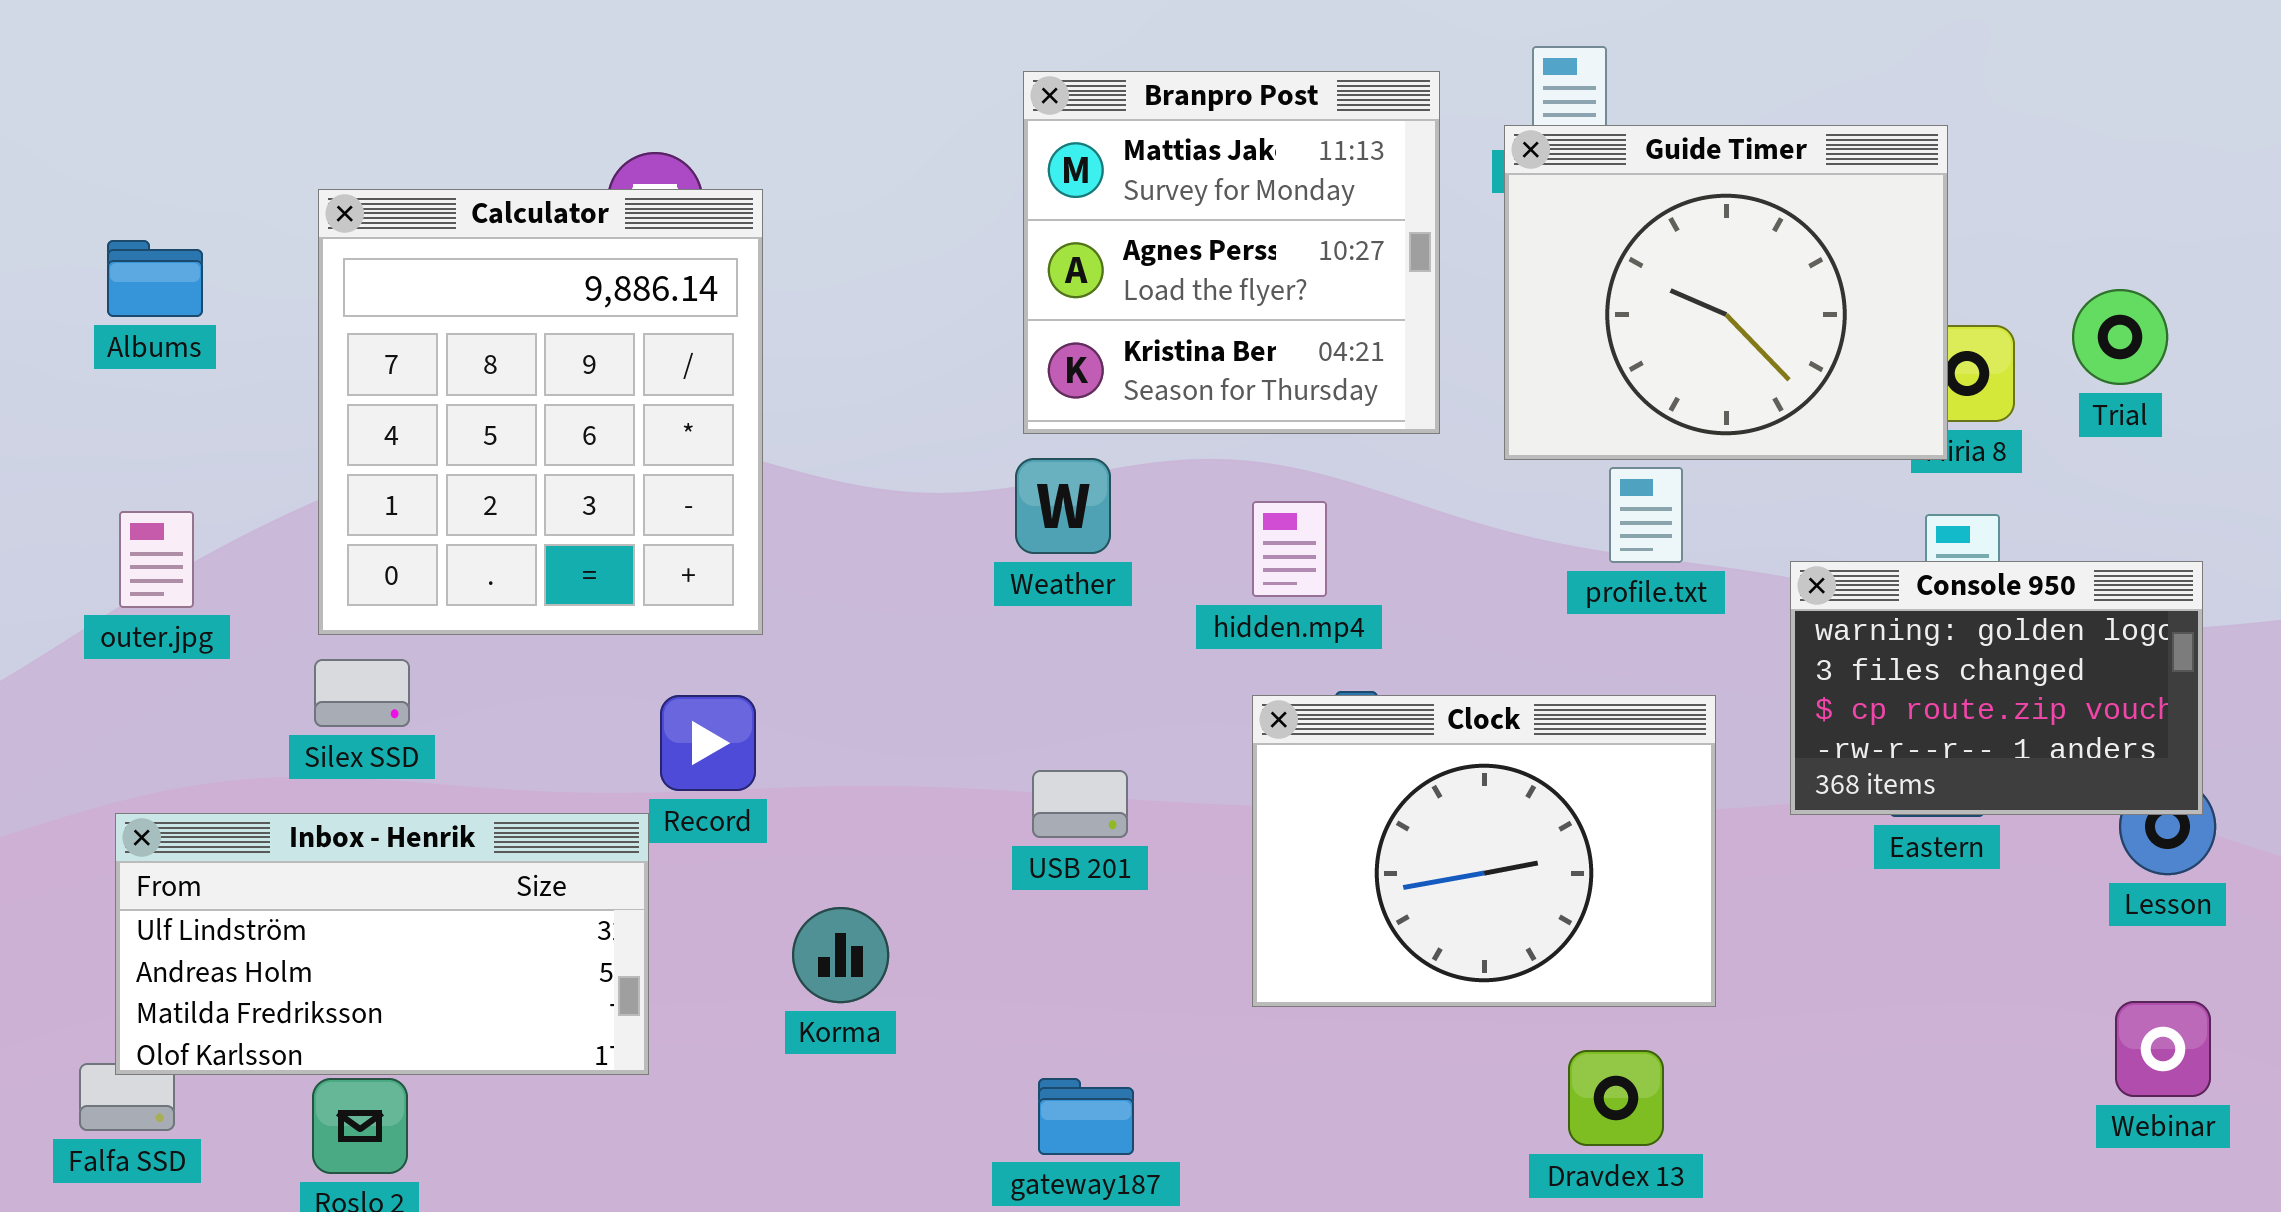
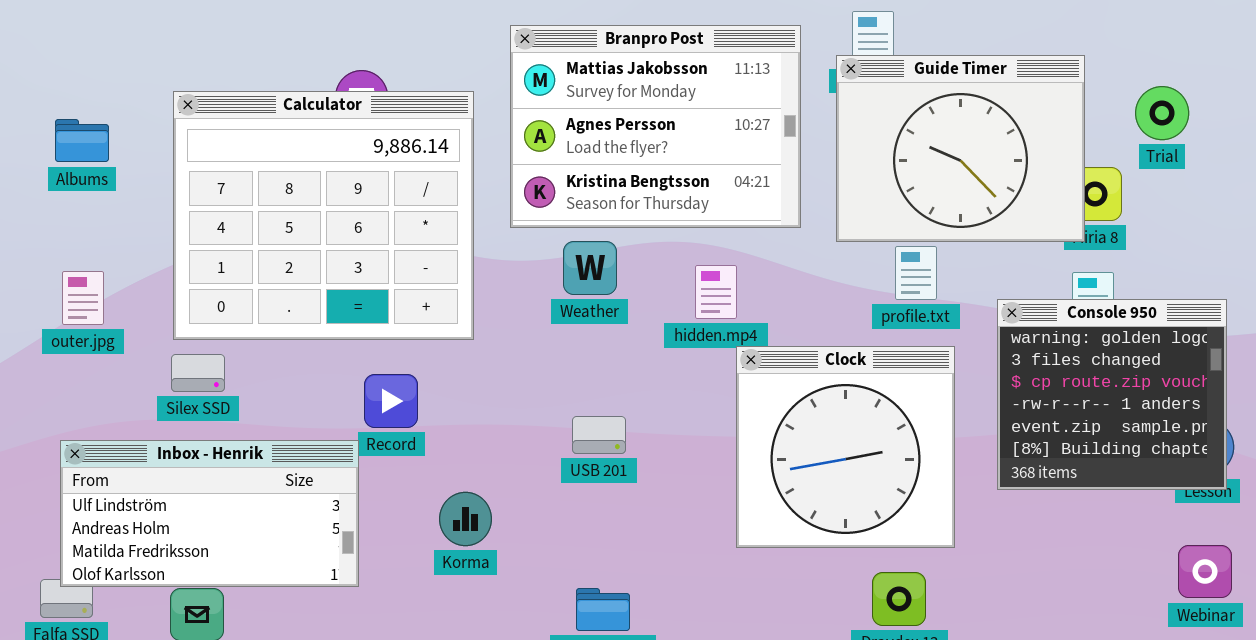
Branpro Post: [1023,71,1440,434] -> [510,25,801,228], resized
Calculator: [318,189,763,635] -> [173,91,474,340], resized
Trial: [2072,289,2168,385] -> [1135,86,1189,140], moved
Console 950: [1790,561,2203,815] -> [997,299,1227,490], resized
Clock: [1252,695,1716,1007] -> [736,346,955,548], resized

